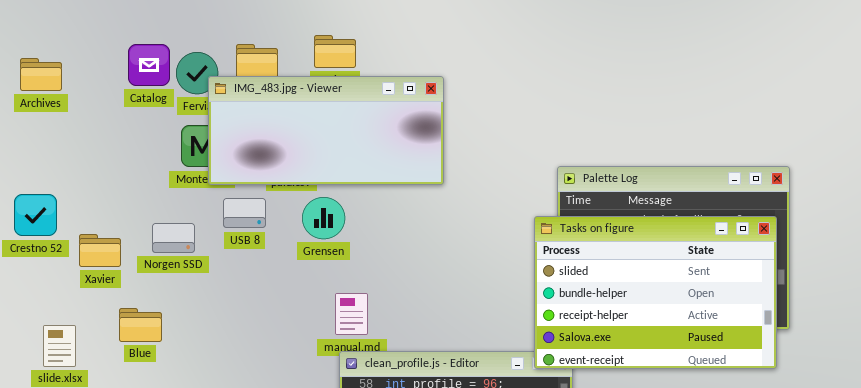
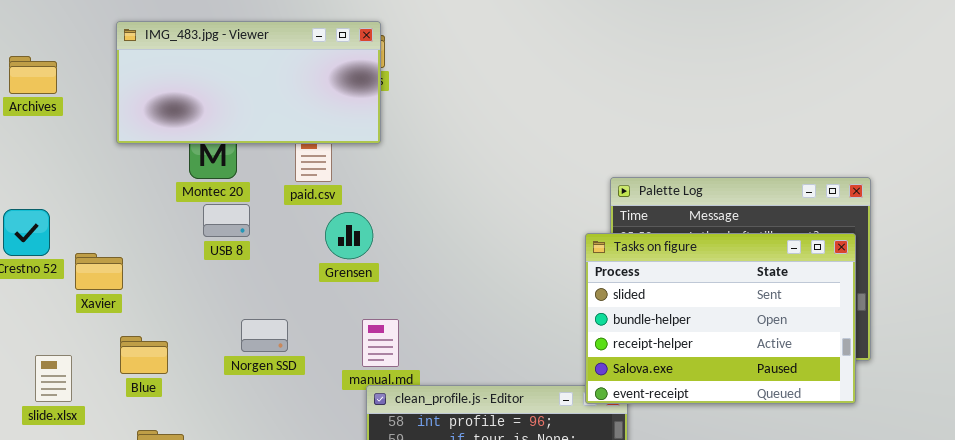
IMG_483.jpg - Viewer: [208,76,444,185] -> [116,21,381,144], moved
USB 8: [223,198,266,228] -> [203,204,250,237], moved
Norgen SSD: [152,223,195,253] -> [241,319,288,352], moved

